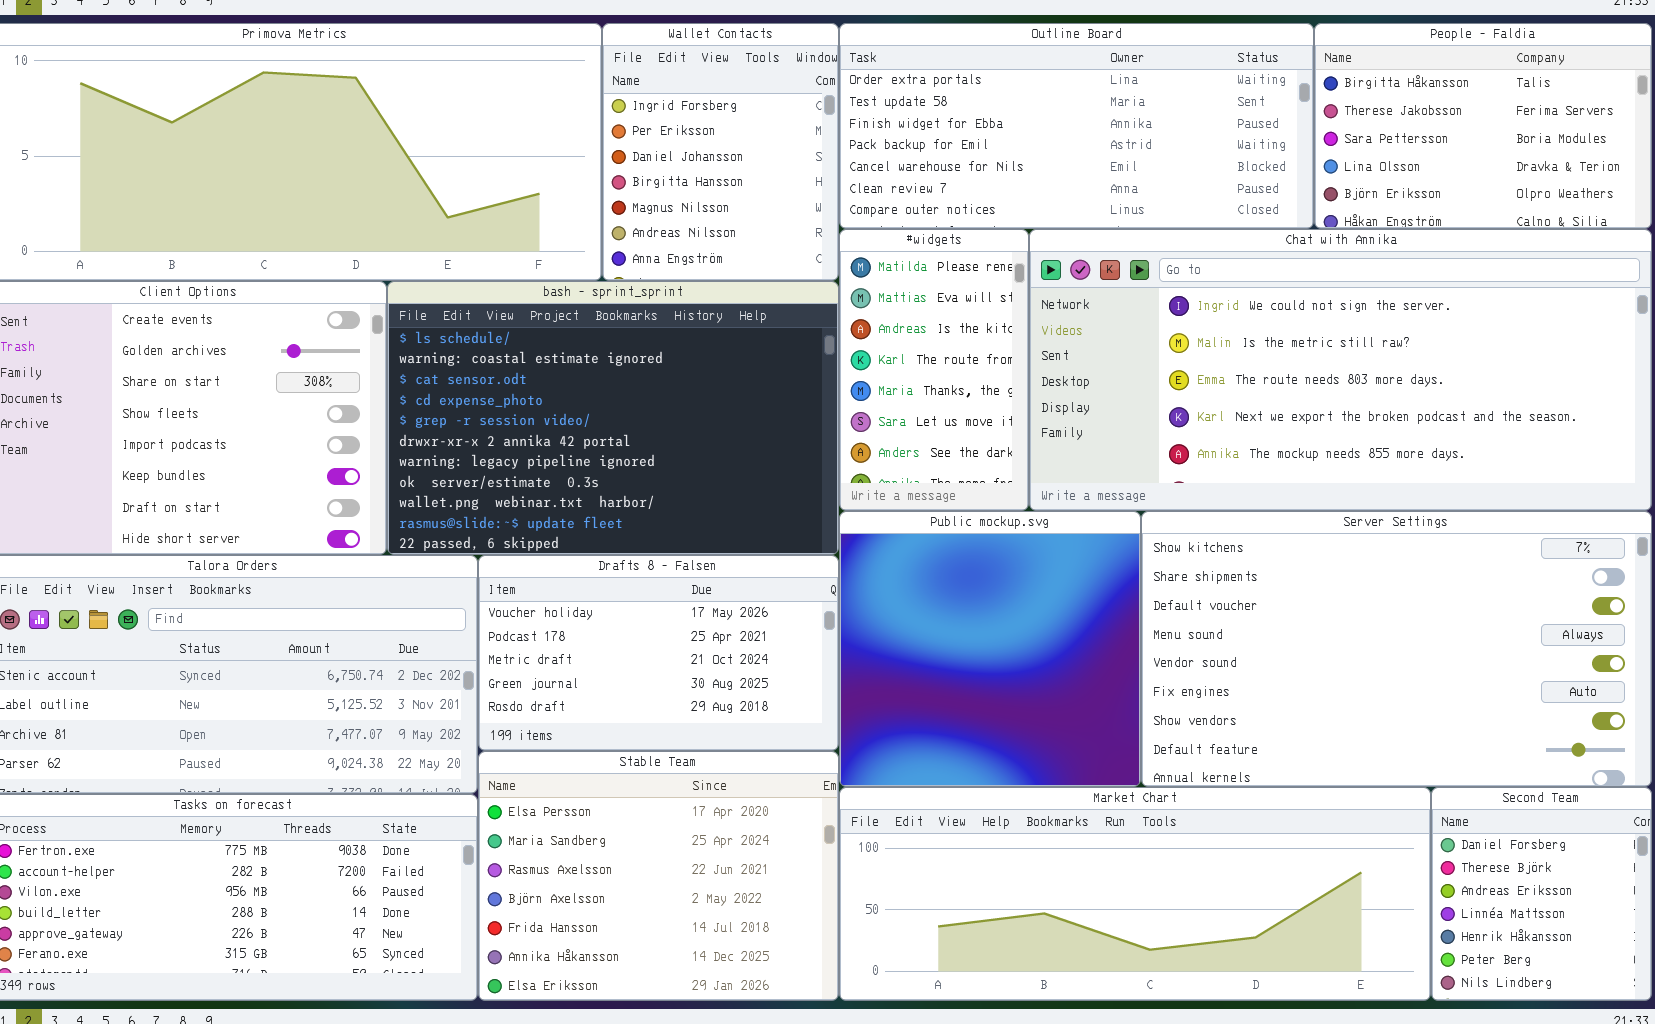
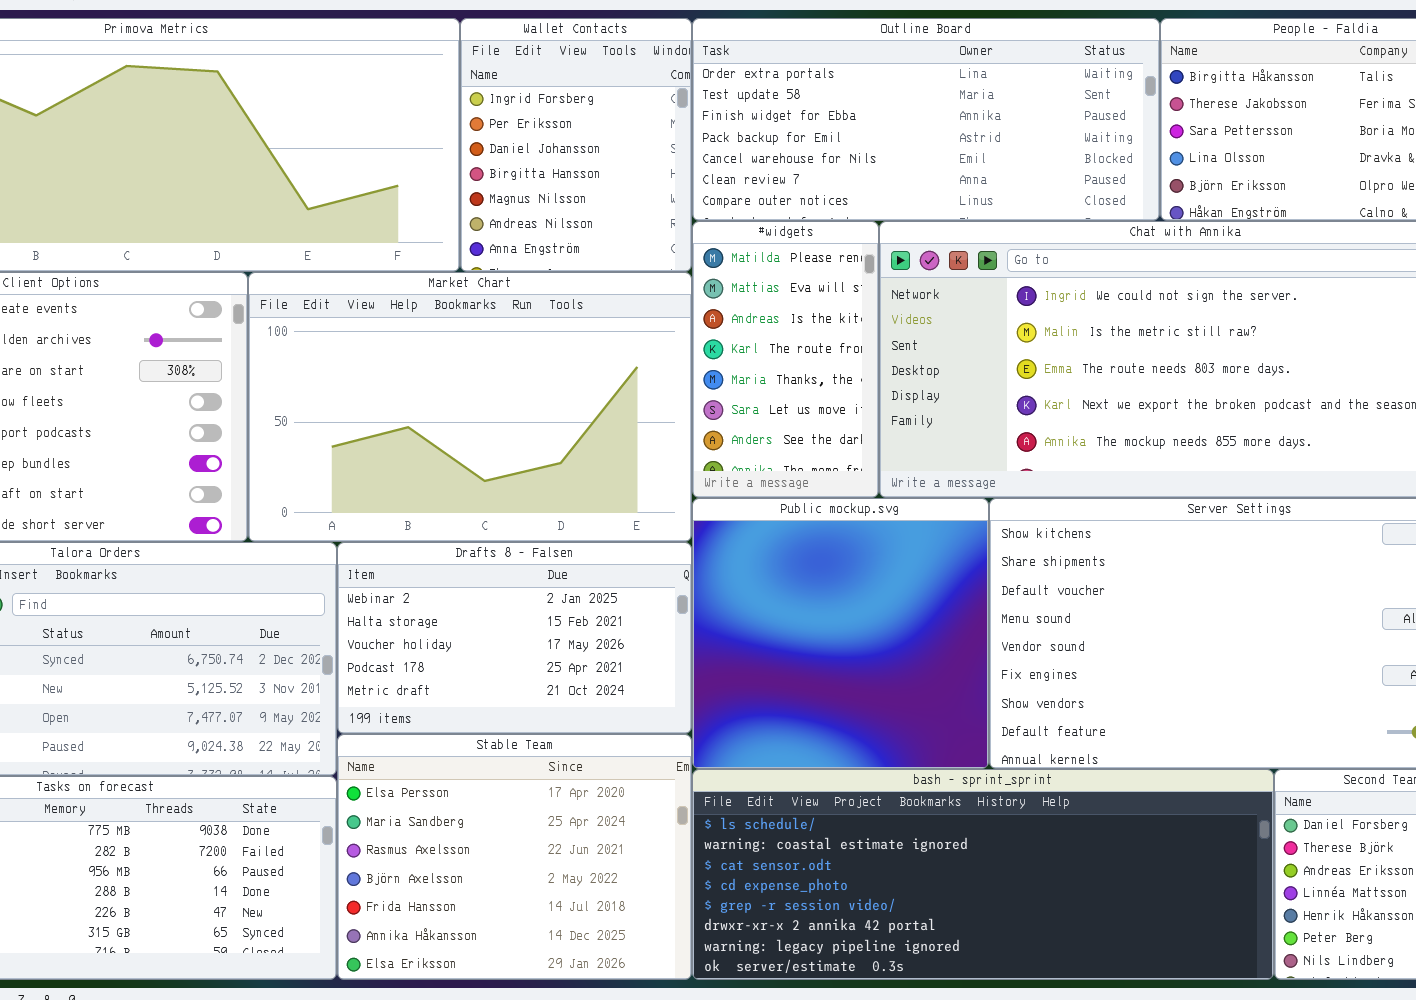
bash - sprint_sprint: [387,281,839,555] -> [692,769,1274,980], moved, resized
Drafts 8 - Falsen: [478,555,839,751] -> [337,542,692,734], scrolled up 2 rows
Market Chart: [839,787,1431,1001] -> [248,272,692,542], moved, resized

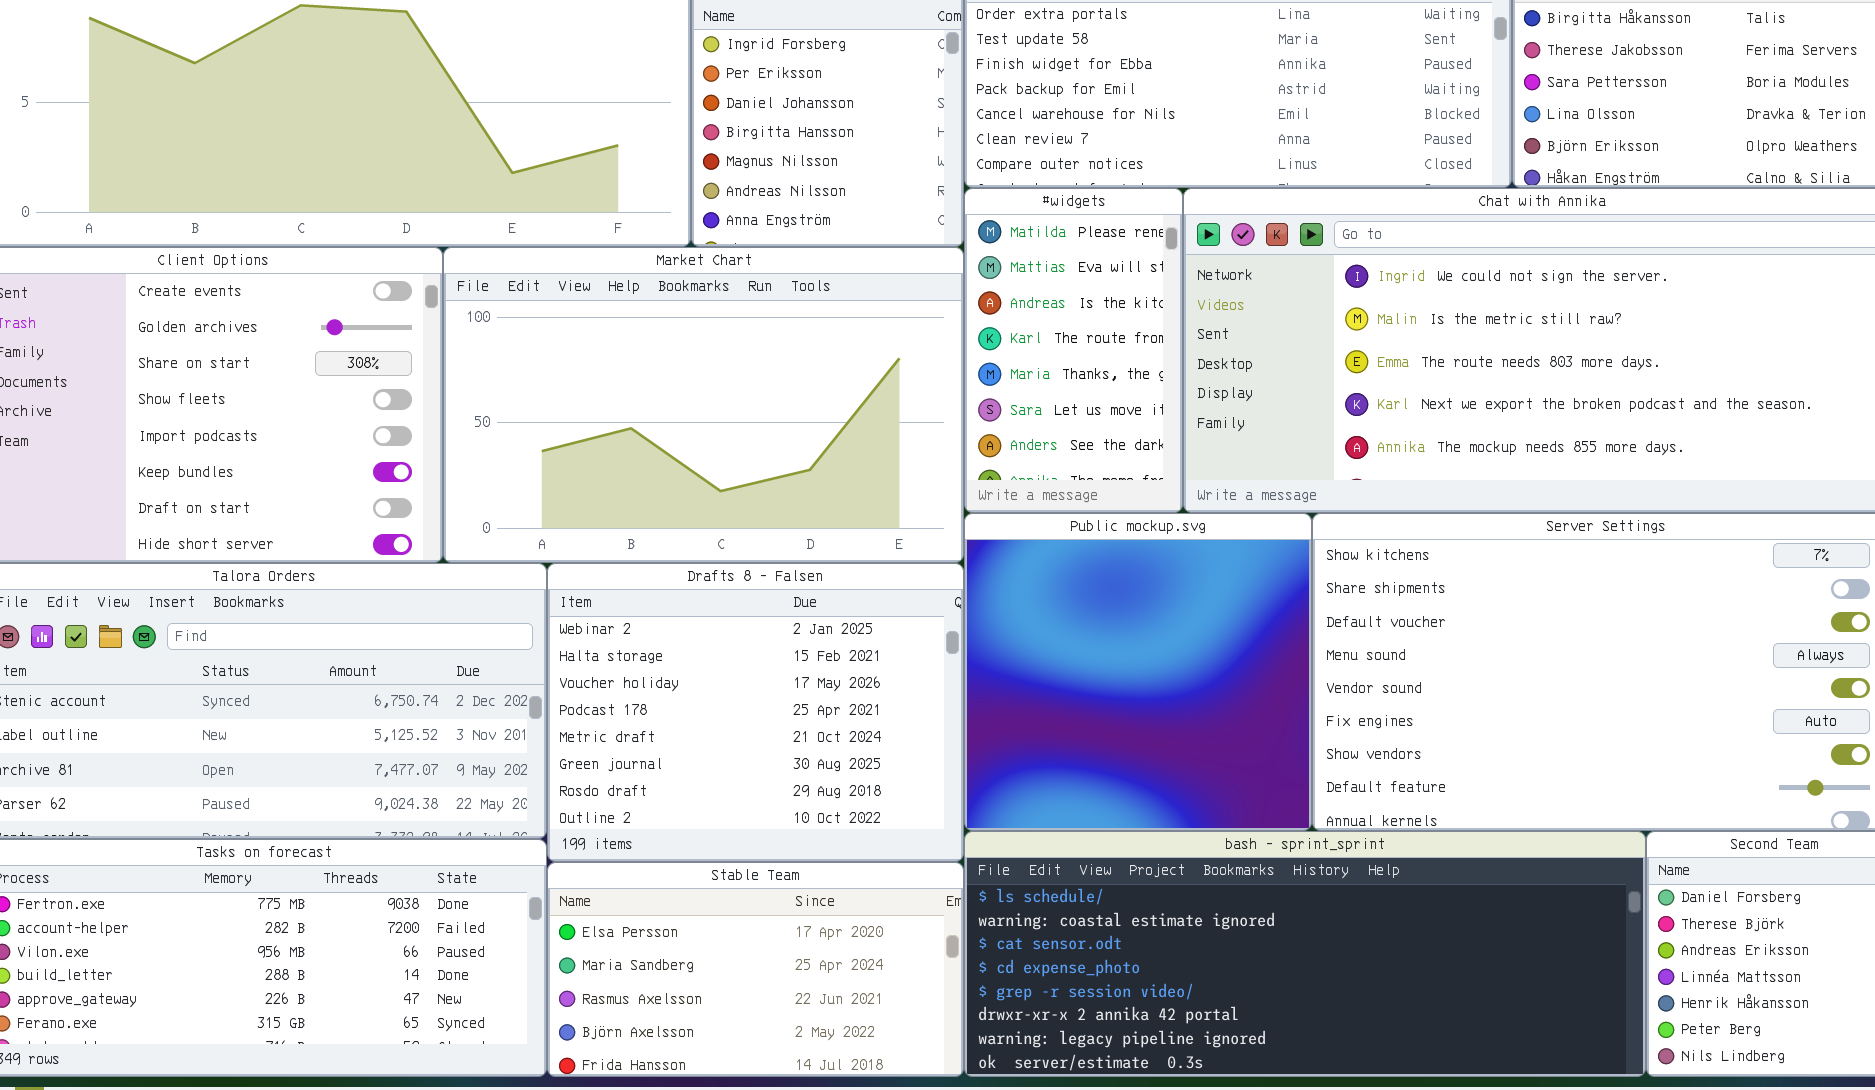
Drafts 8 - Falsen: [337,542,692,734] -> [547,563,964,862], resized
Stable Team: [337,734,692,980] -> [547,862,964,1077], resized

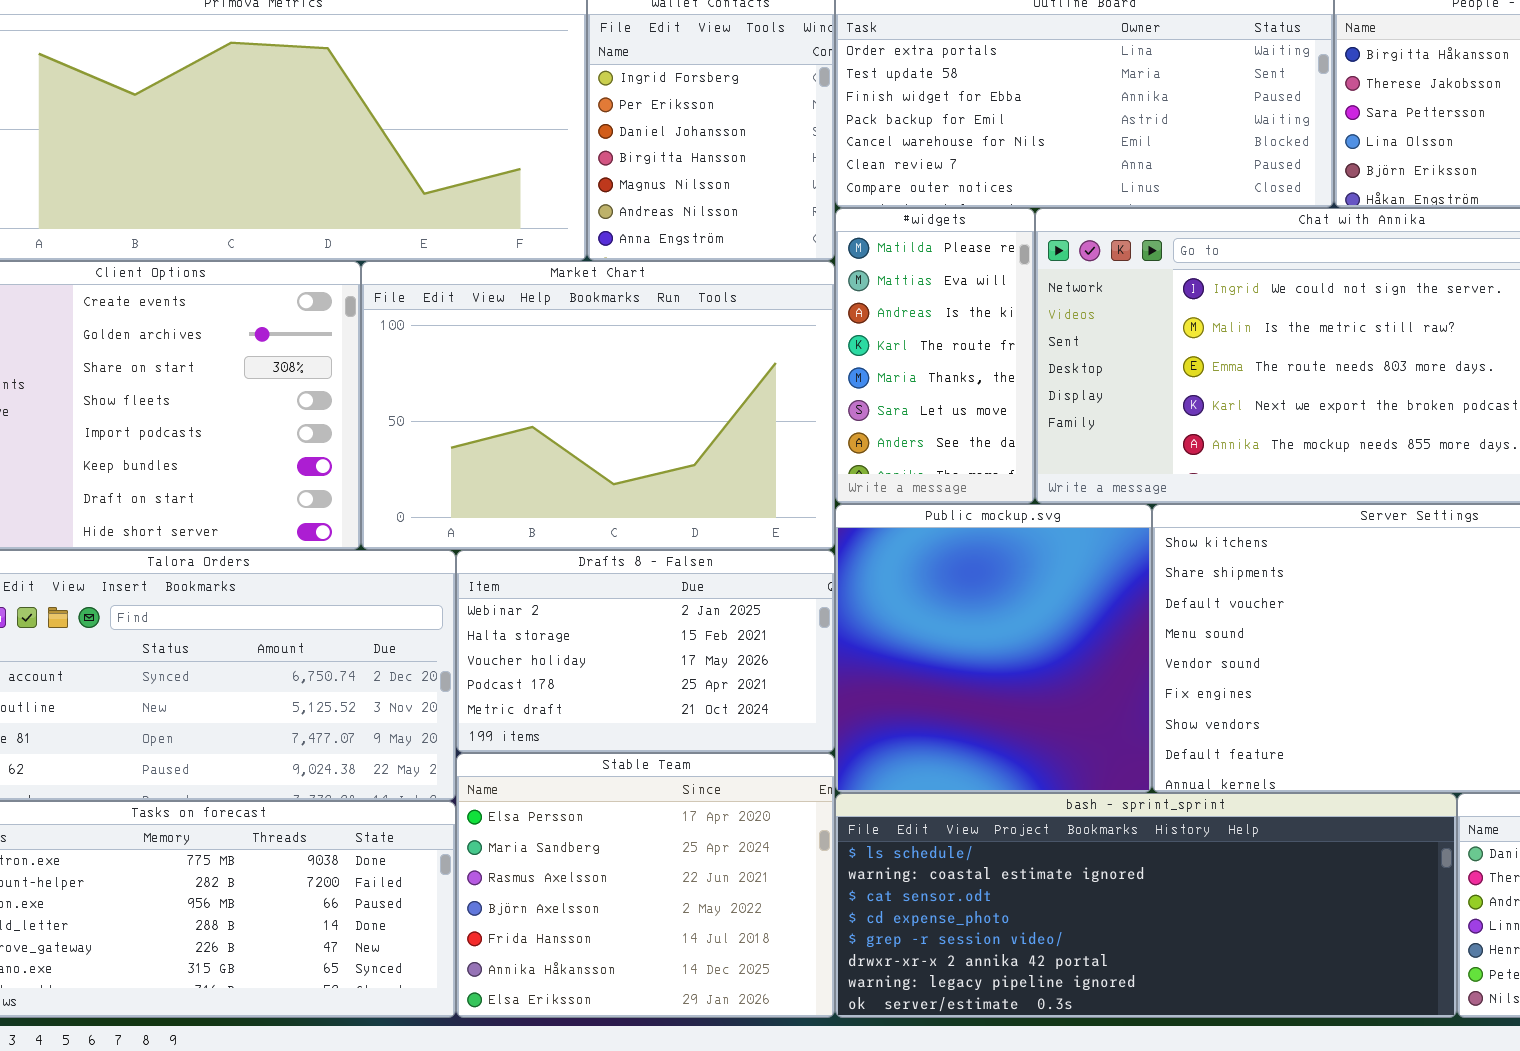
Drafts 8 - Falsen: [547,563,964,862] -> [456,550,835,753], resized
Stable Team: [547,862,964,1077] -> [456,753,835,1018], resized

